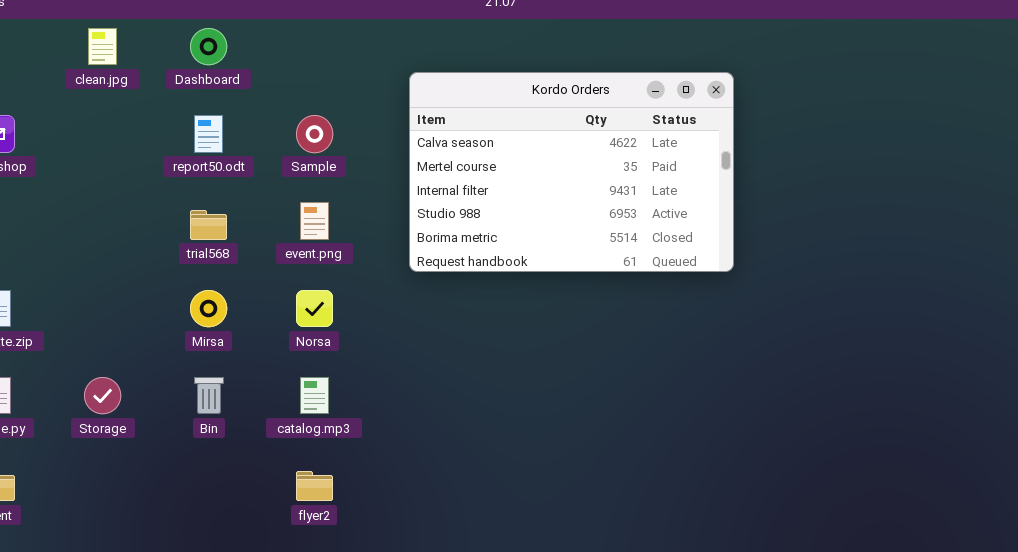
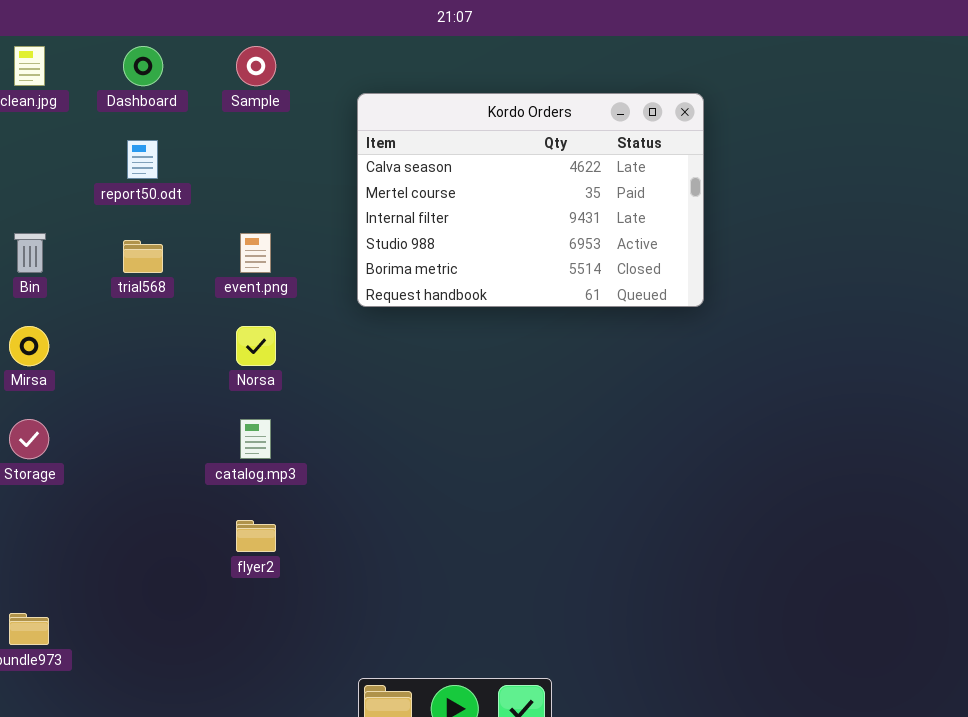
Sample: [296,115,333,153] -> [236,46,276,86], moved
Mirsa: [190,290,227,327] -> [9,326,49,366], moved
Bin: [194,377,224,414] -> [14,233,46,273], moved

